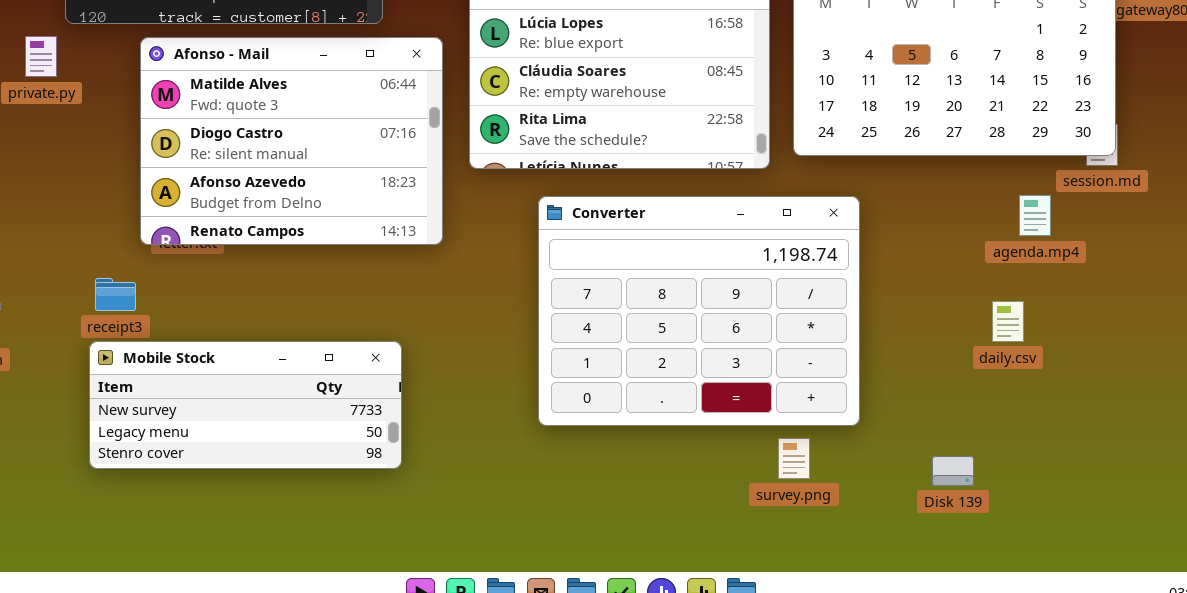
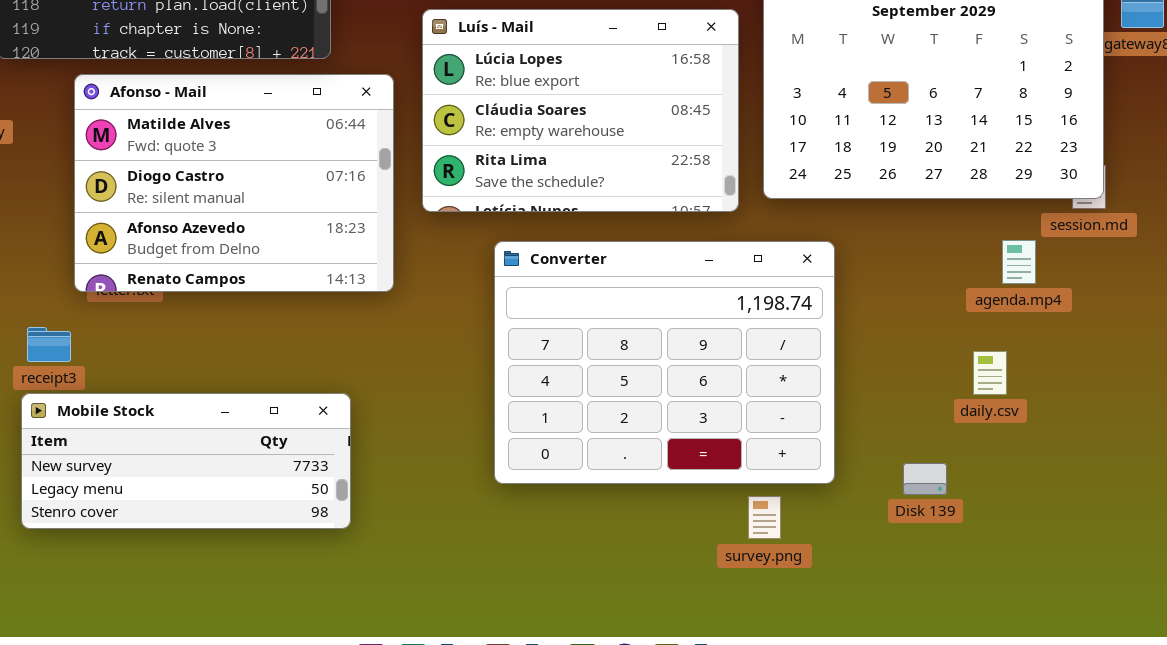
Disk 139: [932,456,974,486] -> [903,463,947,495], moved

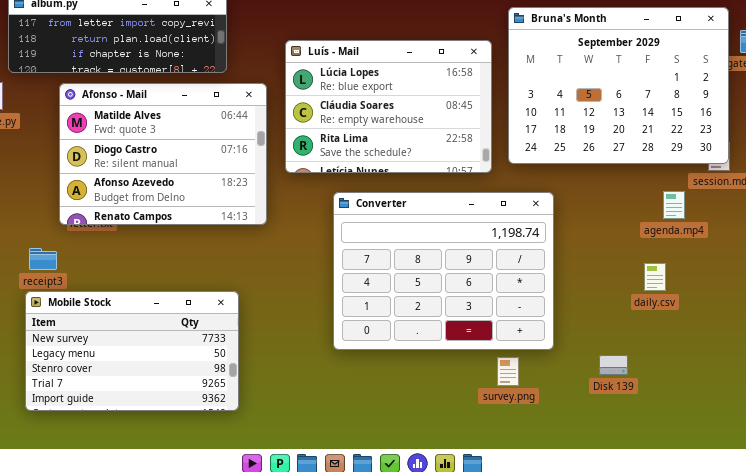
Mobile Stock: [21,393,351,529] -> [25,291,239,411], resized
Disk 139: [903,463,947,495] -> [599,355,628,375], moved

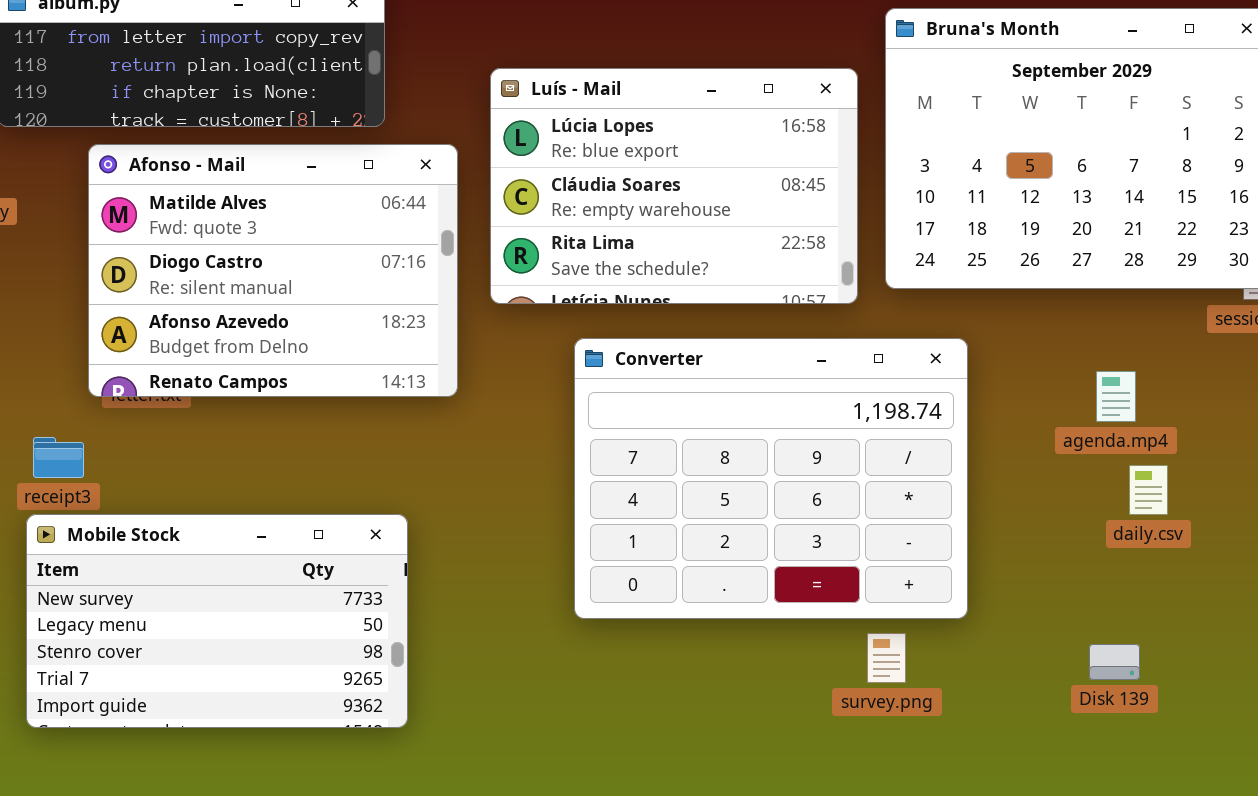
agenda.mp4: [663,191,685,219] -> [1096,371,1136,422], moved
Disk 139: [599,355,628,375] -> [1089,644,1140,680], moved

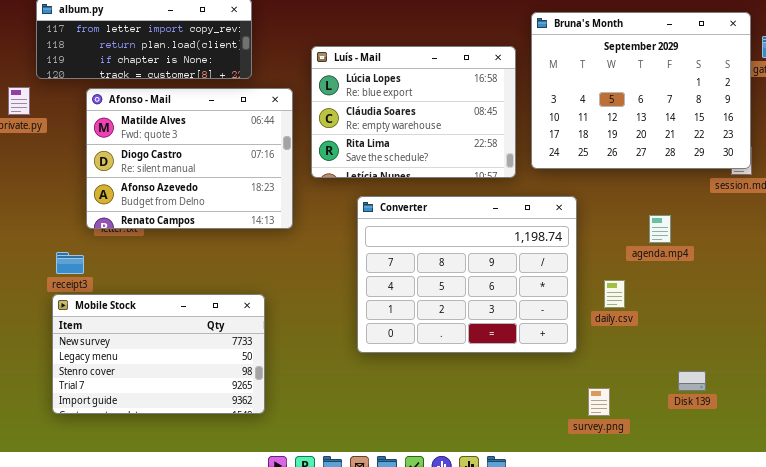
daily.csv: [1129,465,1168,515] -> [604,280,625,308], moved
survey.png: [867,633,906,683] -> [588,388,610,416], moved
Disk 139: [1089,644,1140,680] -> [678,371,706,391], moved

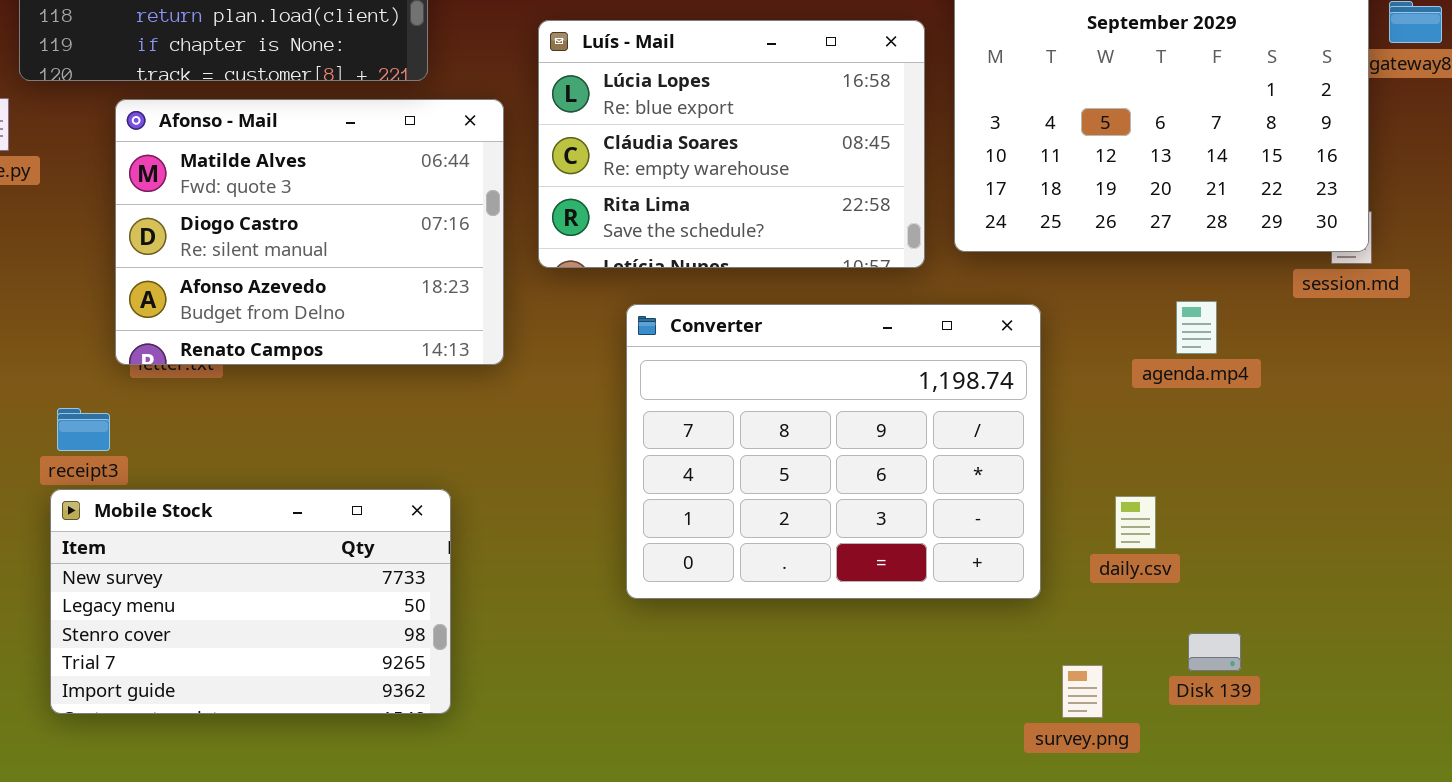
agenda.mp4: [649,215,671,243] -> [1176,301,1217,354], moved
daily.csv: [604,280,625,308] -> [1115,496,1156,549], moved
Disk 139: [678,371,706,391] -> [1188,633,1241,671], moved

